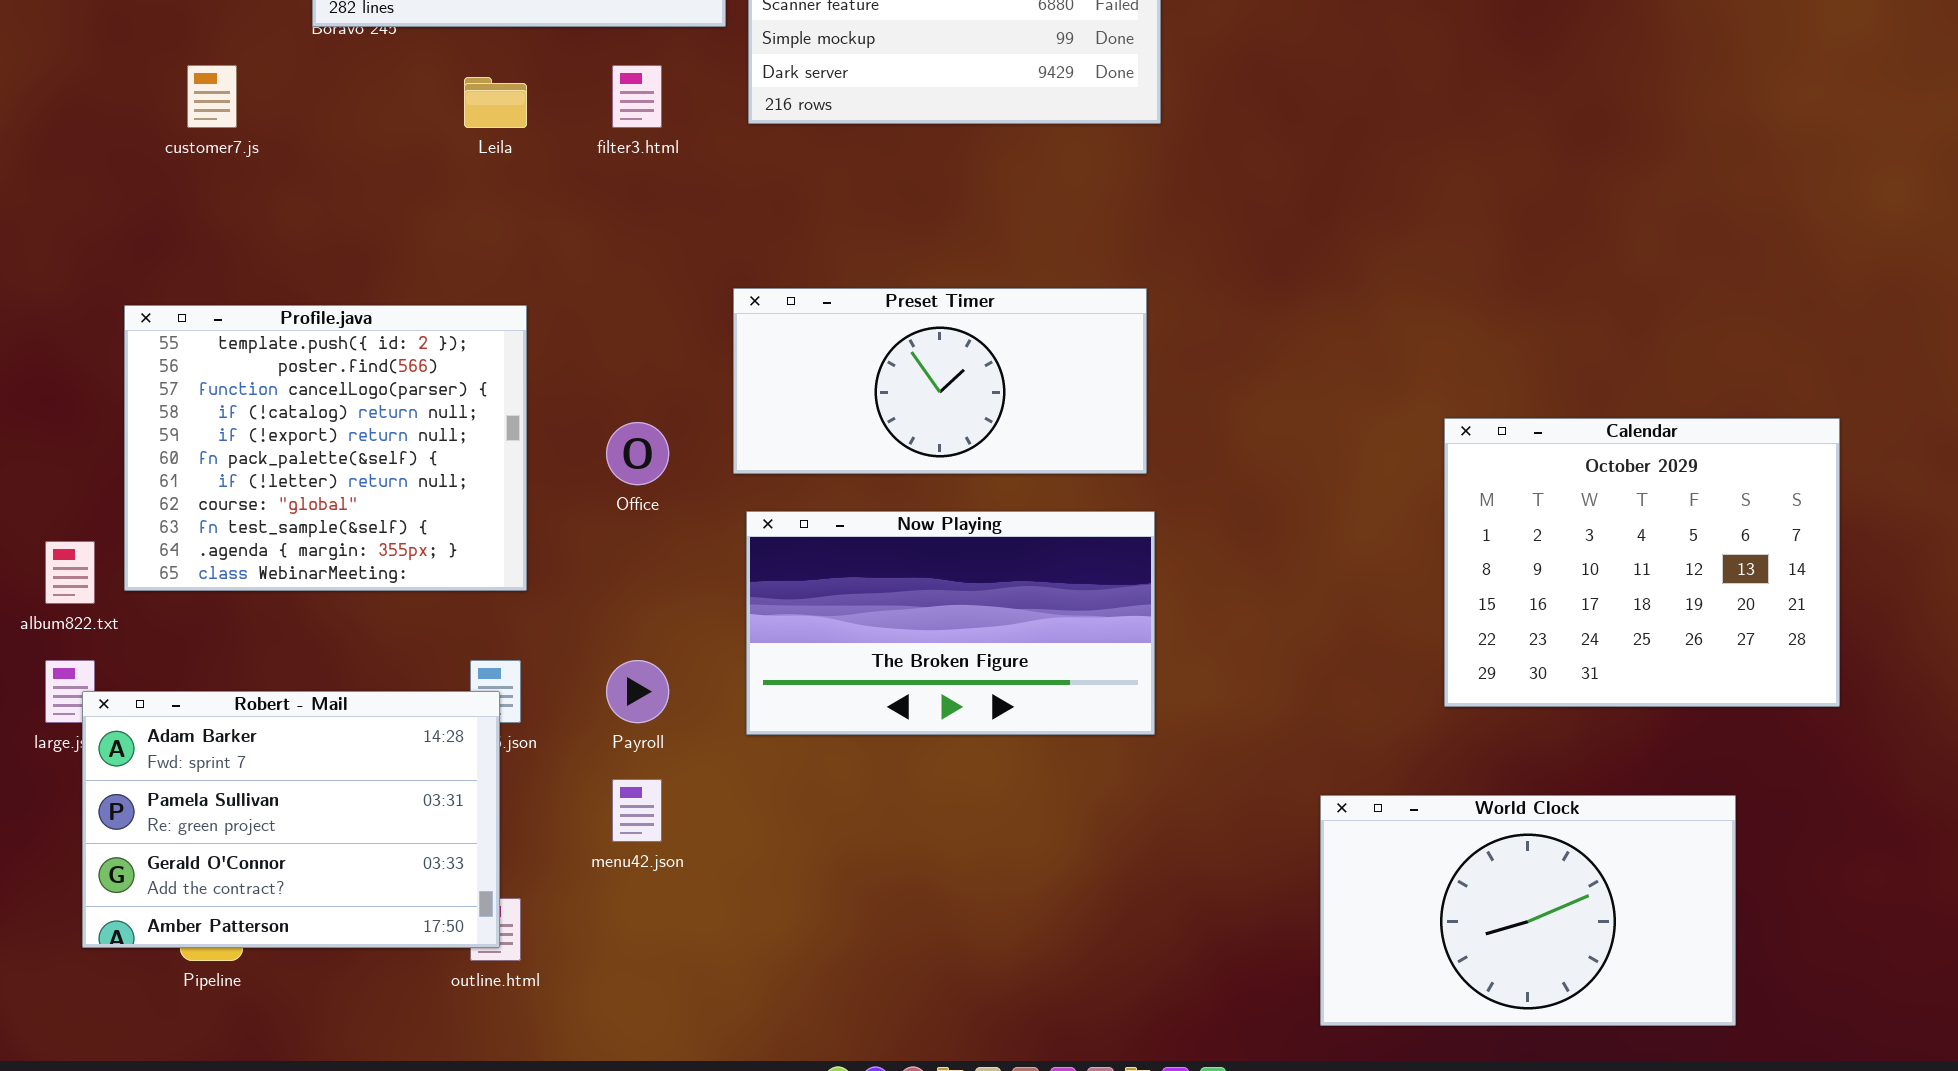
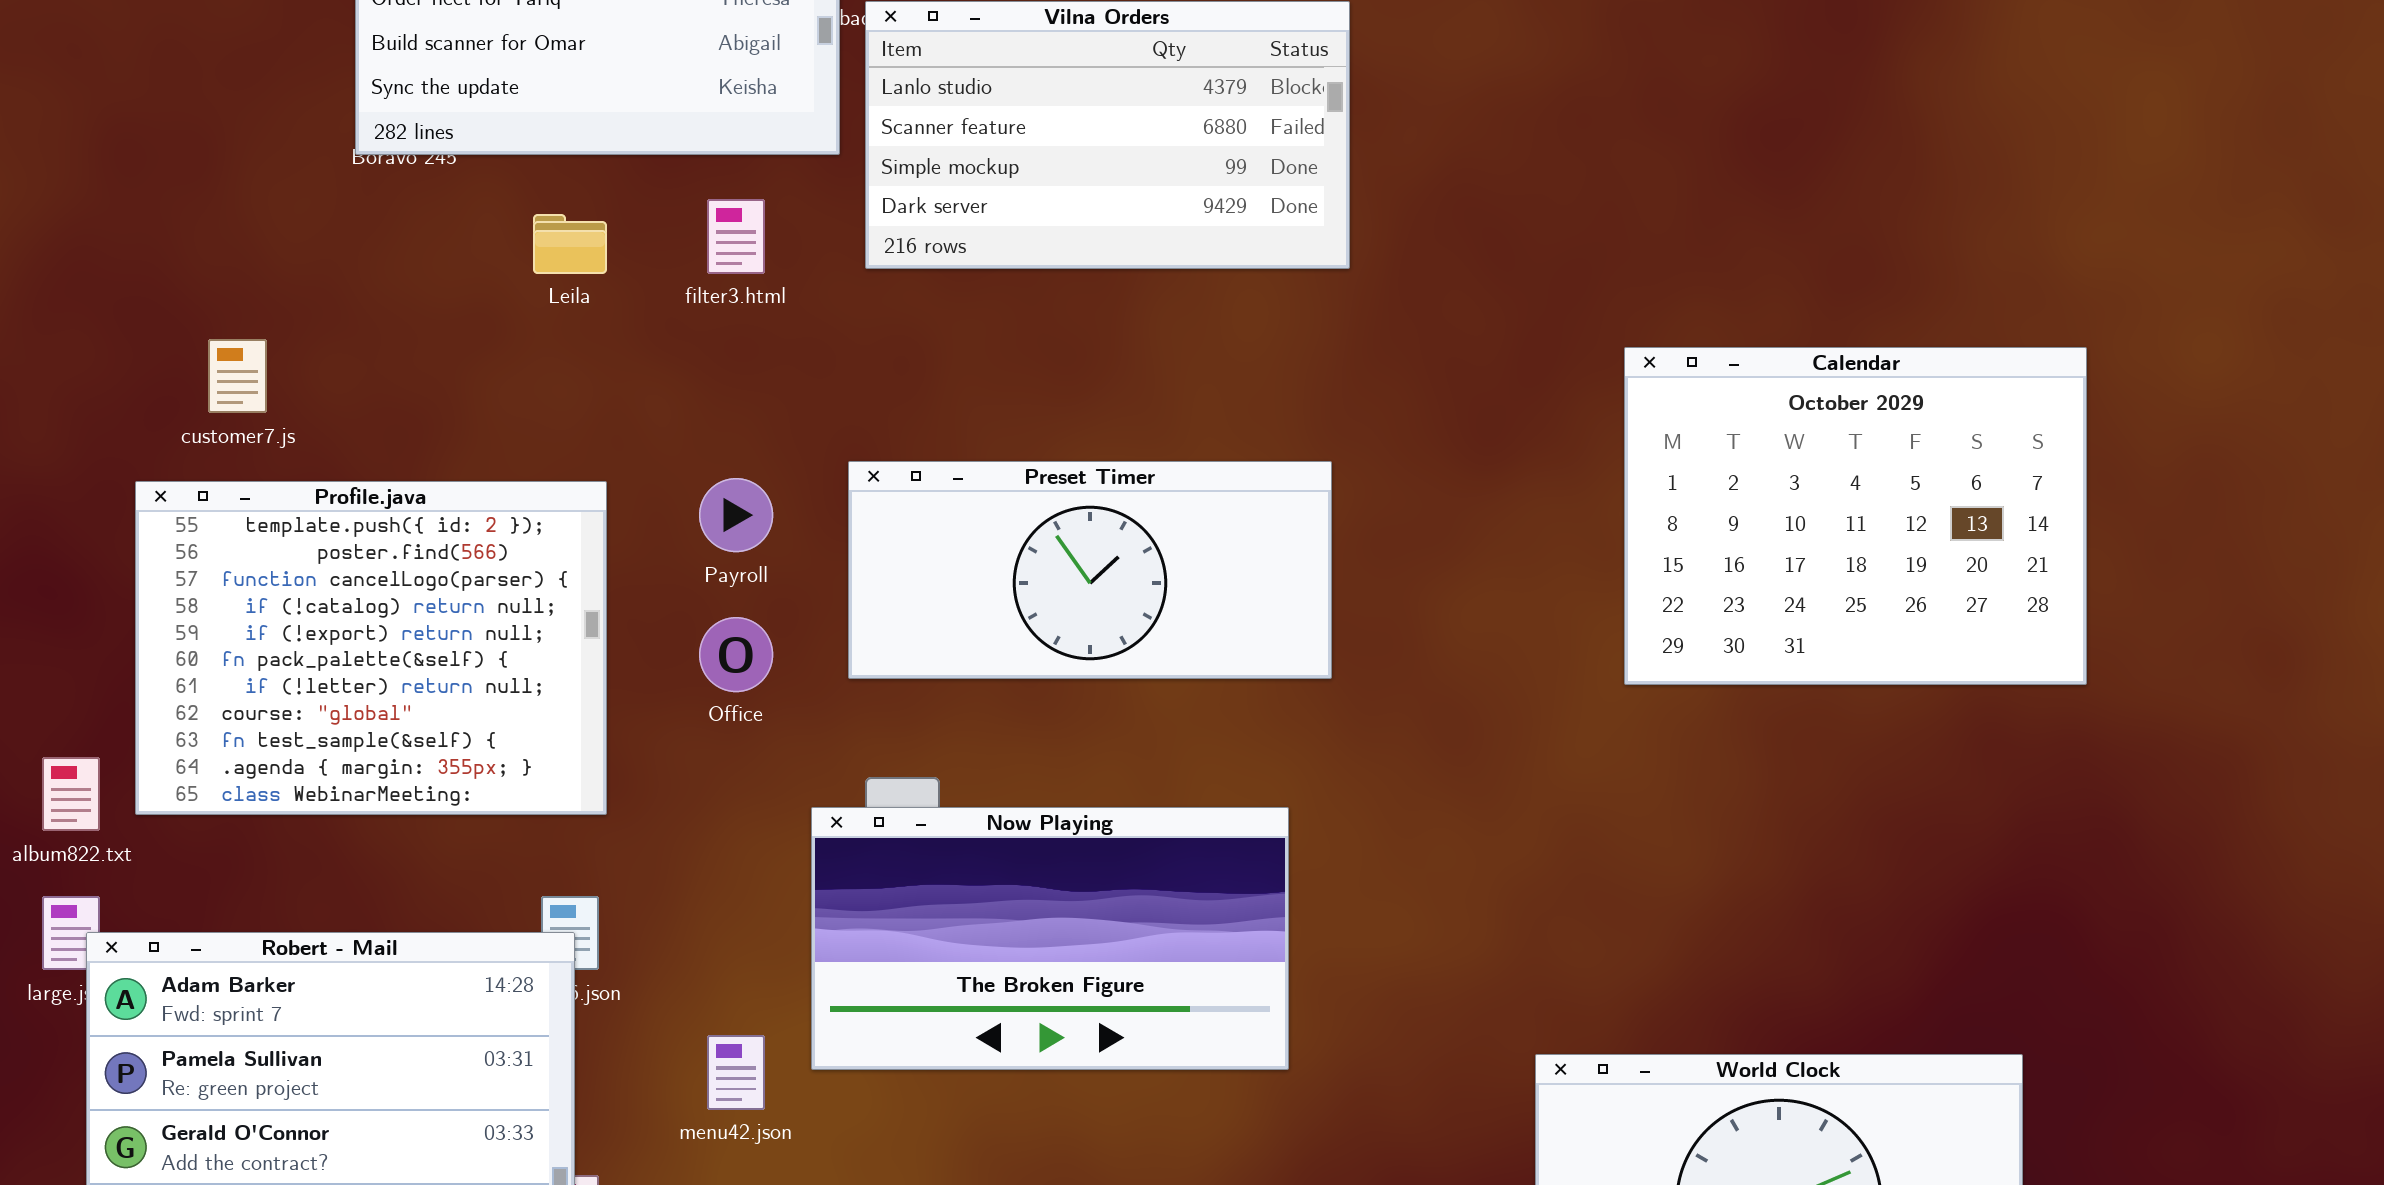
customer7.js: [187,65,237,128] -> [208,339,267,413], moved
Calendar: [1444,418,1840,707] -> [1624,347,2087,685], moved
Now Playing: [746,511,1155,735] -> [811,807,1289,1070], moved
Payroll: [606,660,669,723] -> [699,478,773,552], moved

